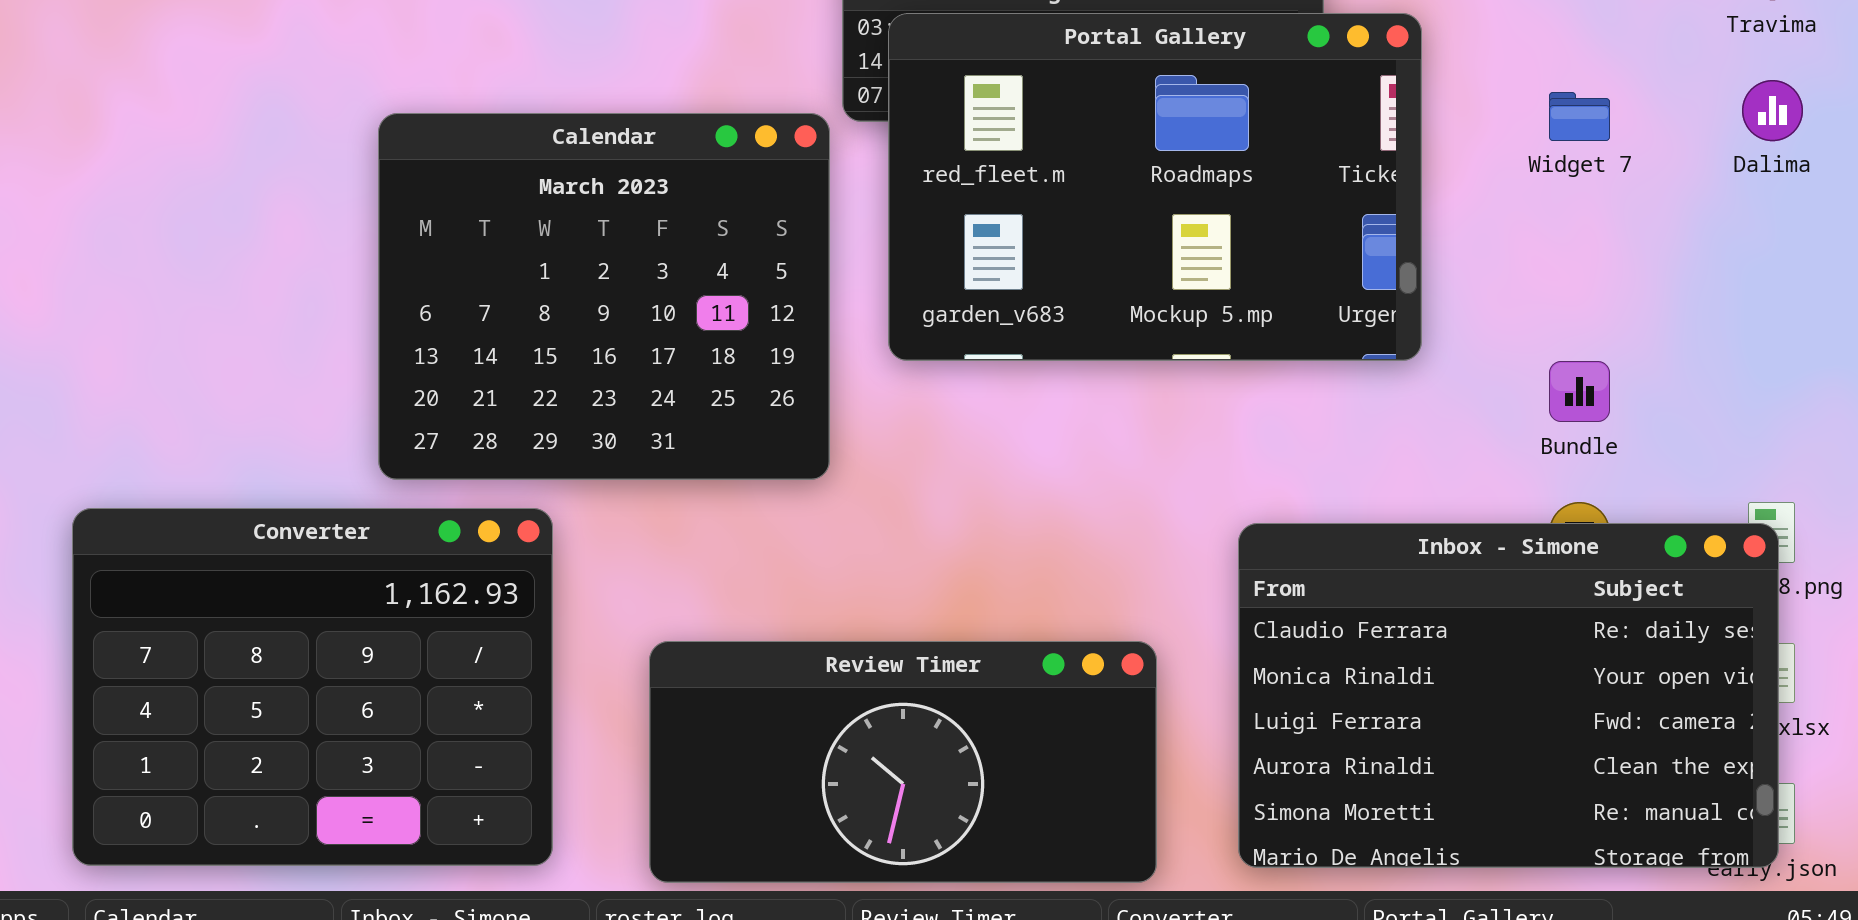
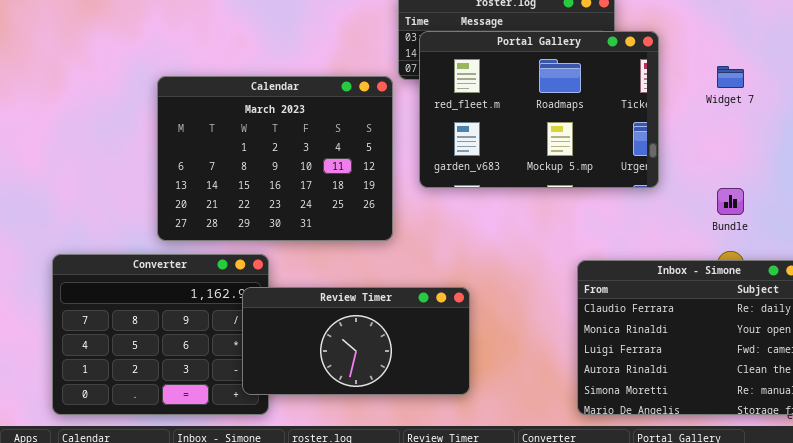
Calendar: [378,113,830,480] -> [157,76,393,241], resized
Review Timer: [649,641,1157,883] -> [242,287,470,395], moved

